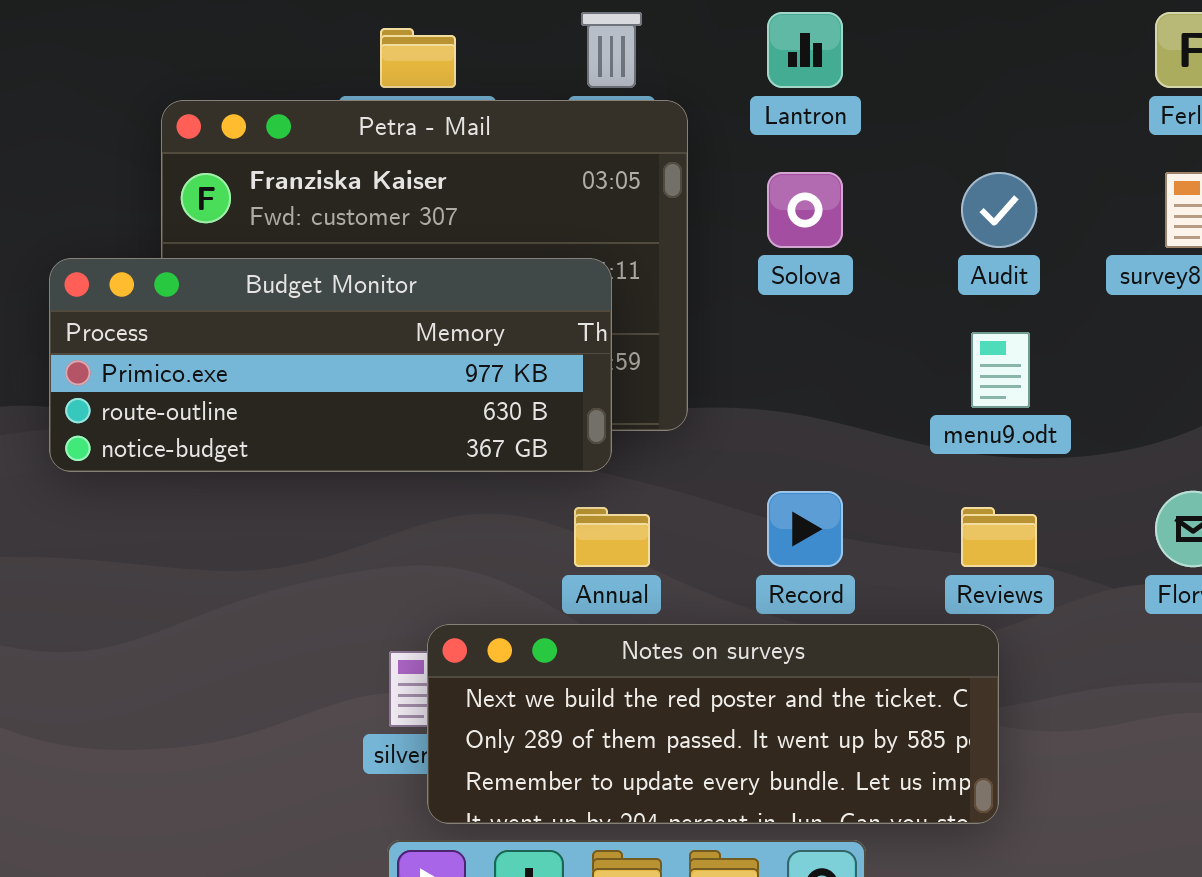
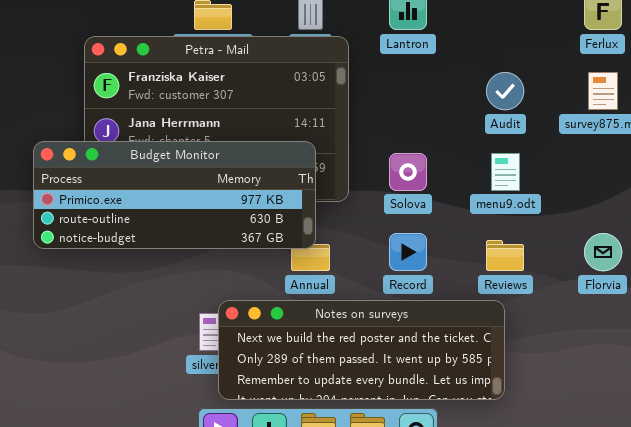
Solova: [767,172,843,248] -> [389,153,427,191], moved
Budget Monitor: [49,258,612,472] -> [33,141,316,249], moved

